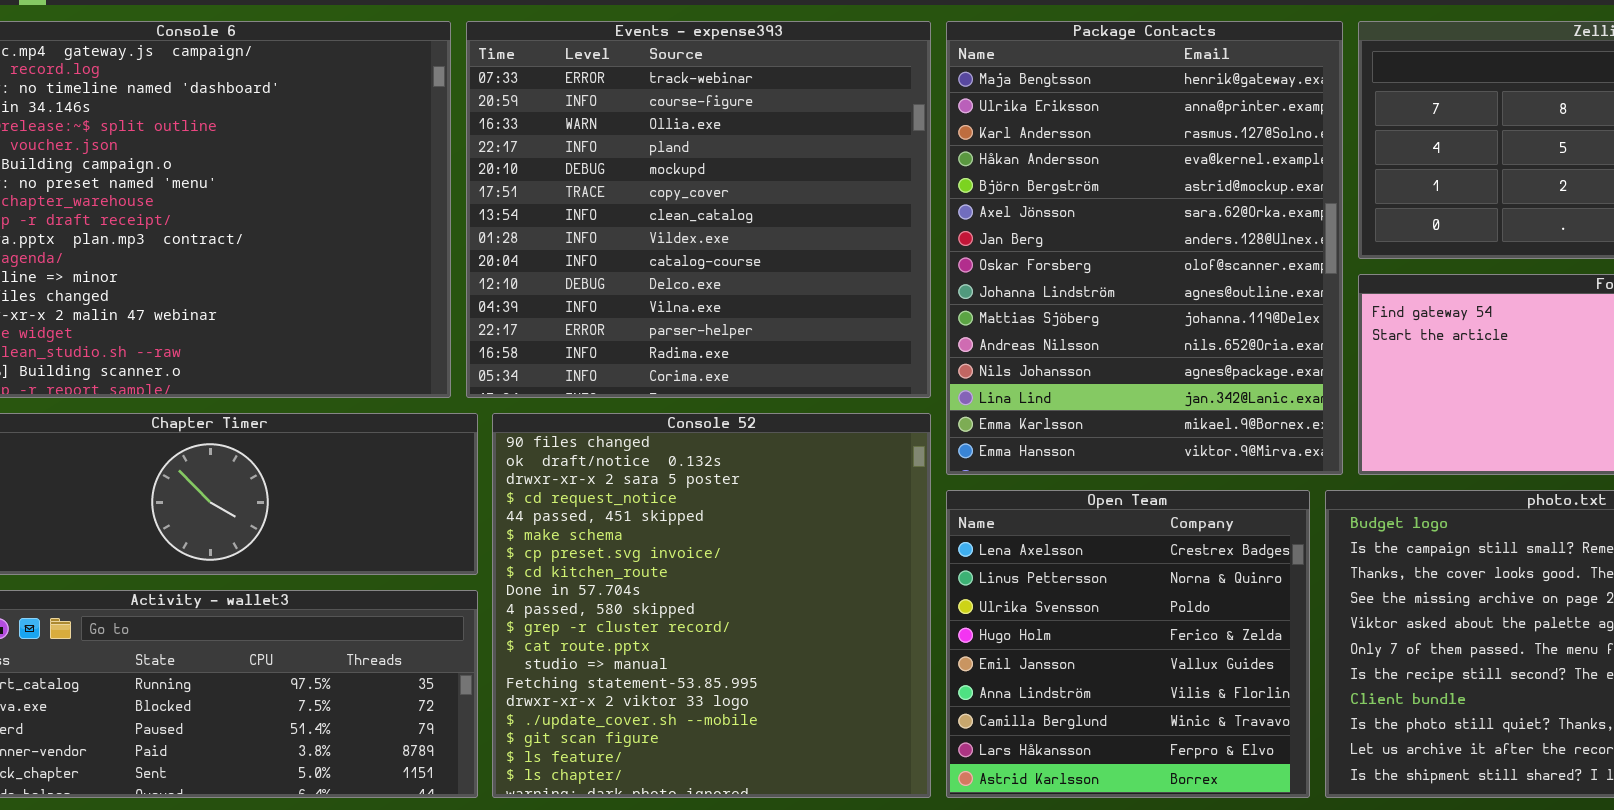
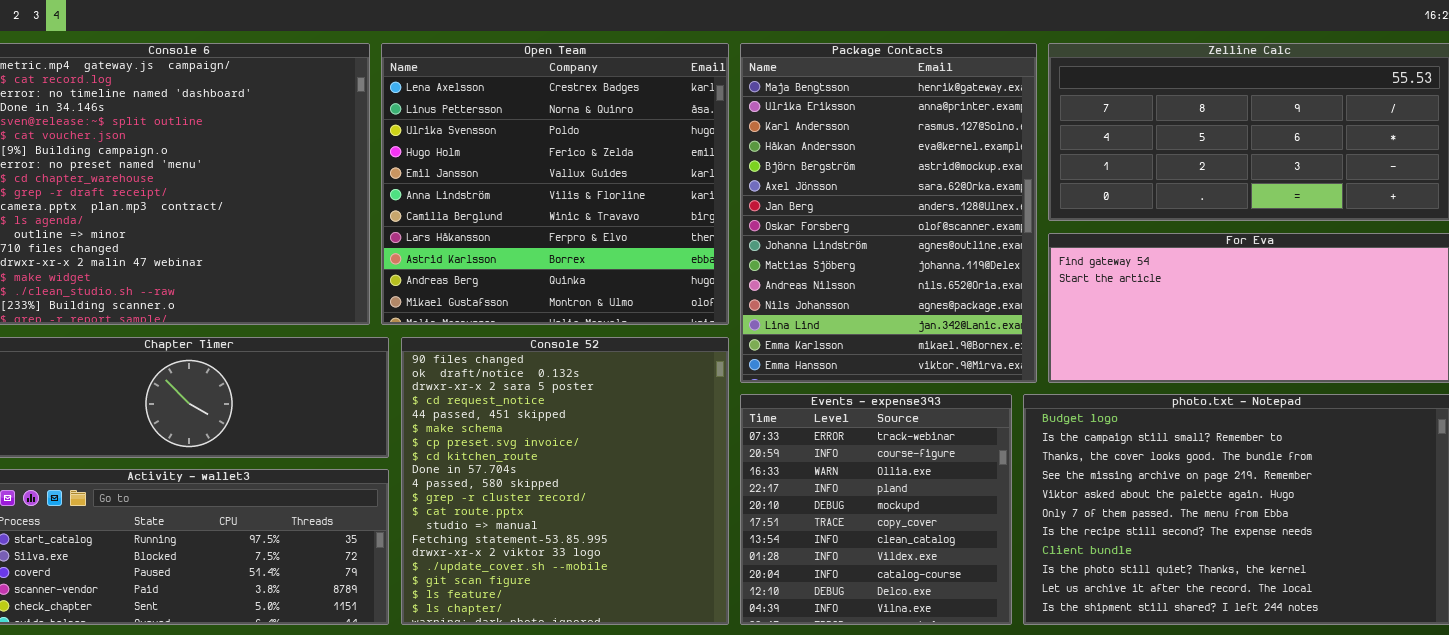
Events - expense393: [466,21,931,398] -> [740,394,1012,625], moved, resized
Open Team: [946,490,1310,798] -> [381,43,729,325], moved, resized

